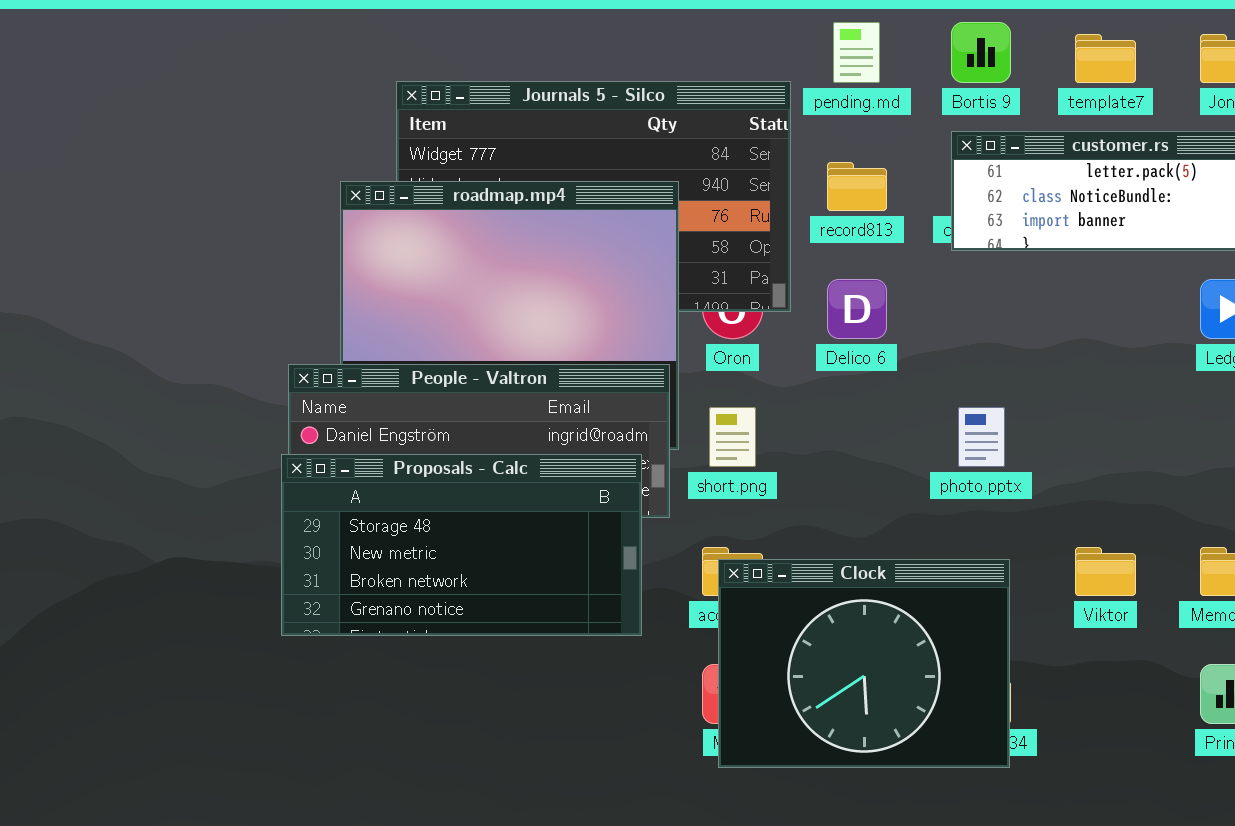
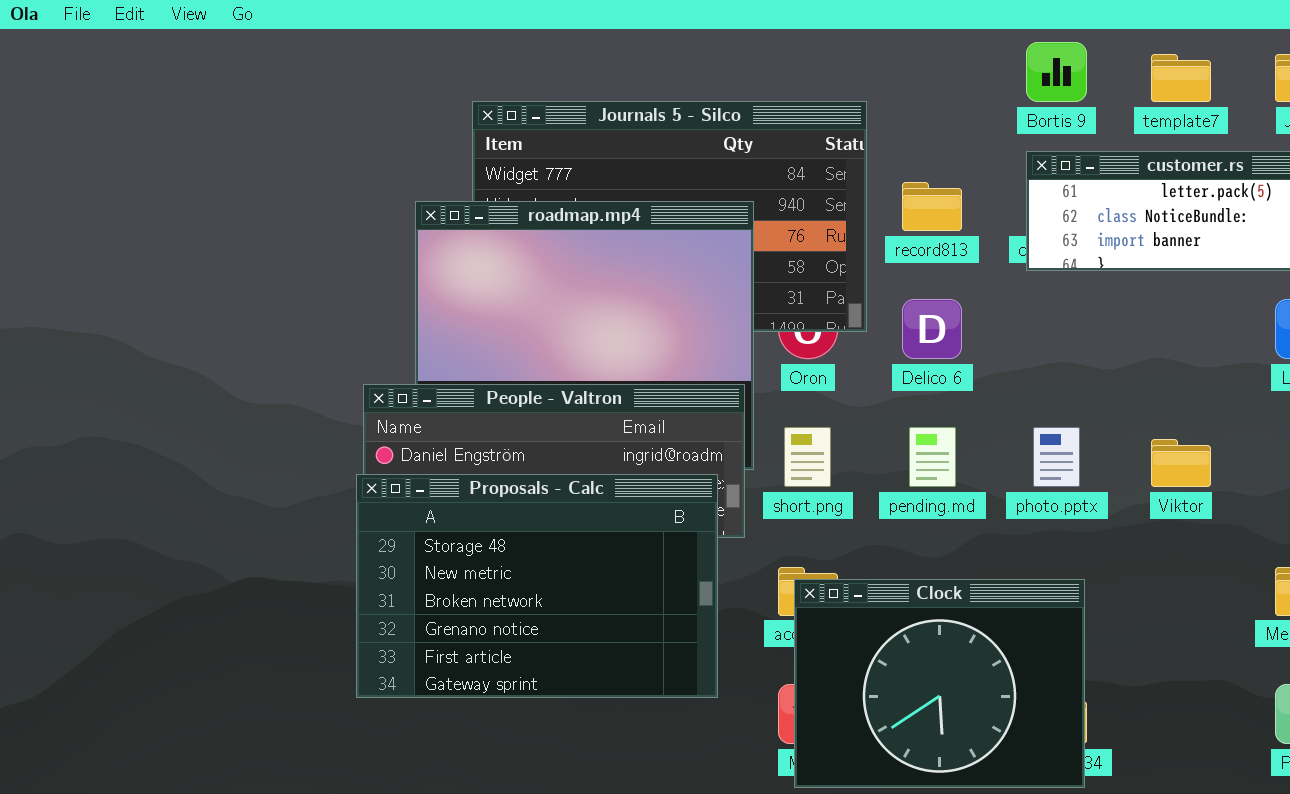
pending.md: [833,22,880,83] -> [909,427,956,487], moved
Proposals - Calc: [281,454,642,636] -> [356,474,718,698], resized
Viktor: [1075,547,1136,596] -> [1151,439,1211,487], moved

